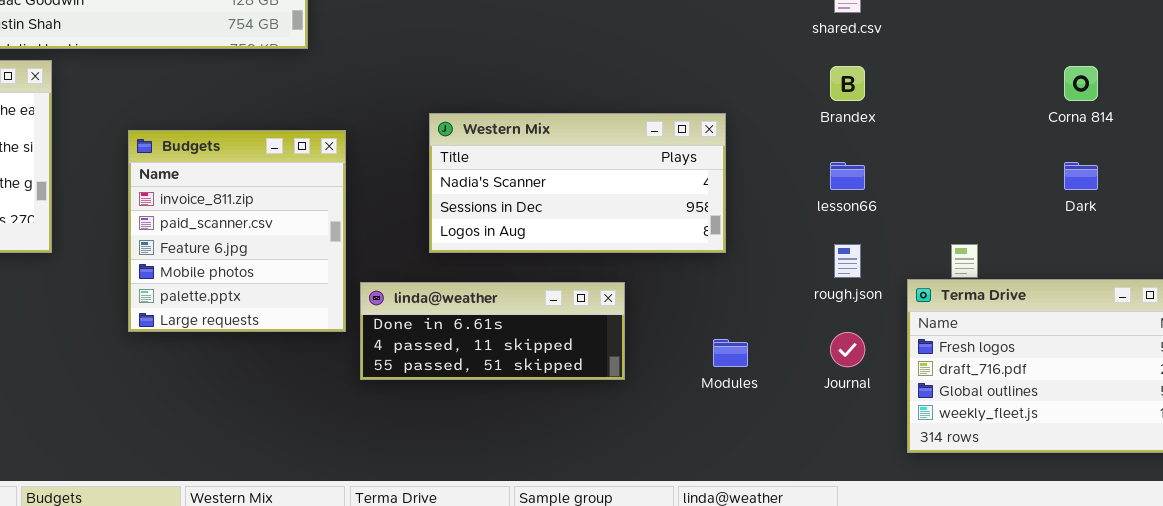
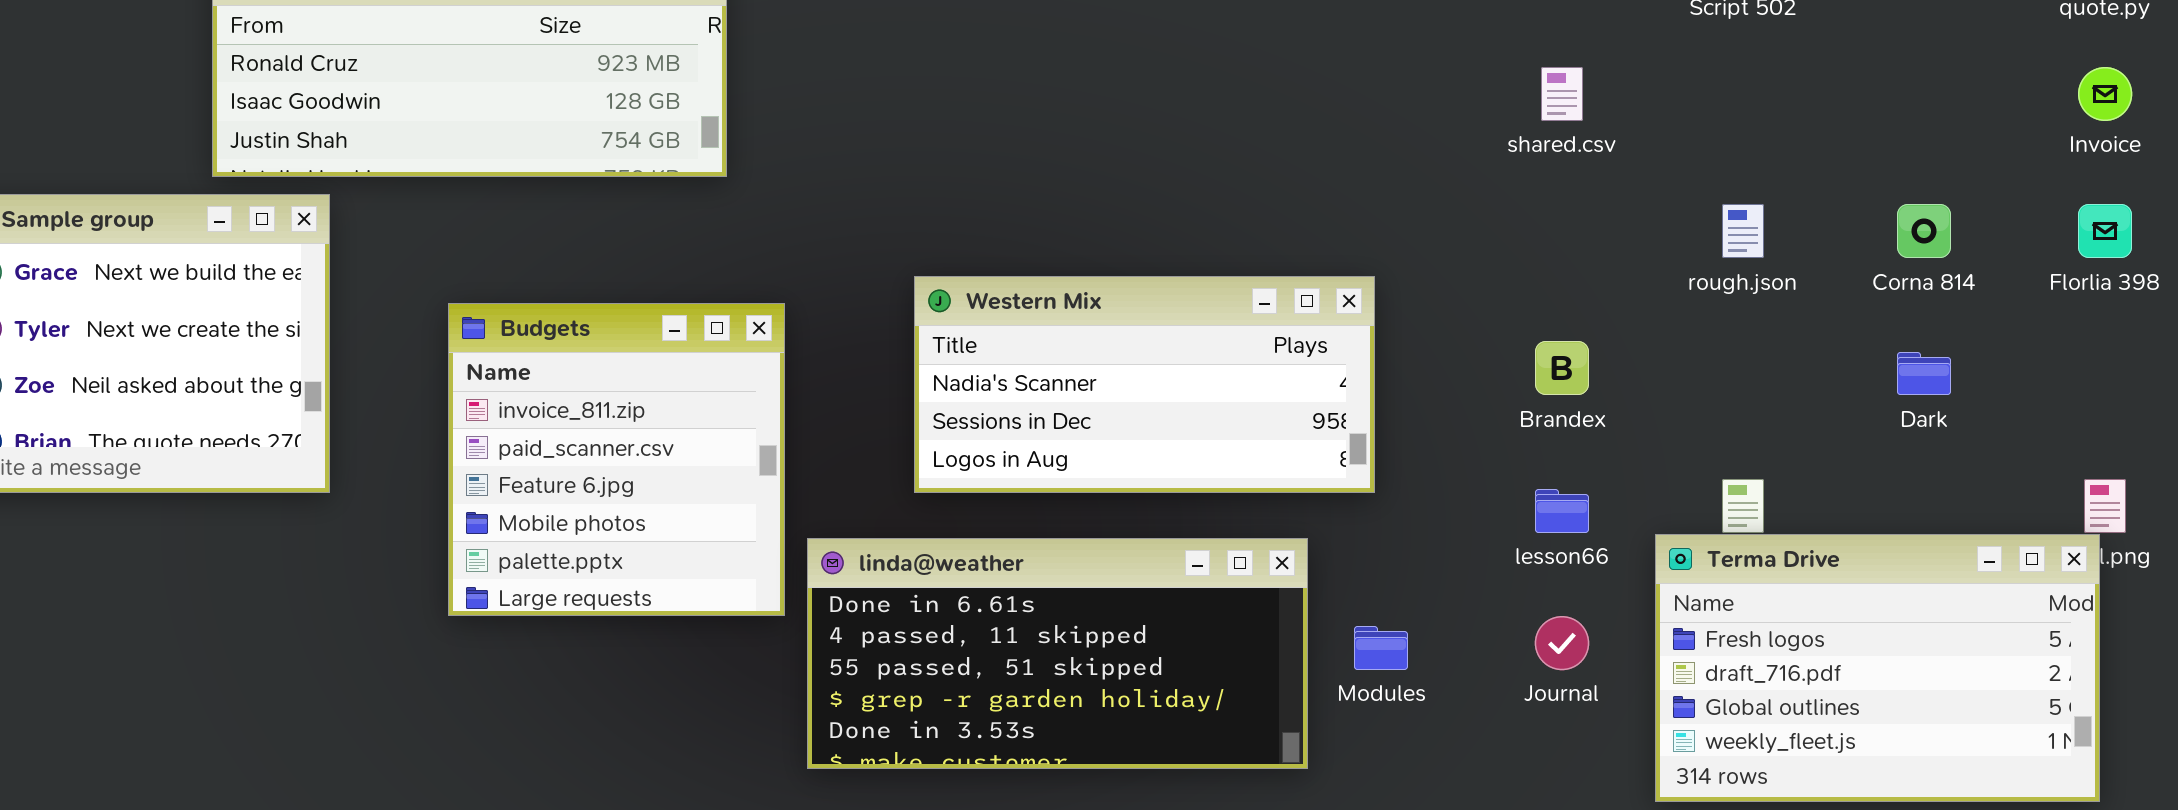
Brandex: [830,66,865,101] -> [1535,341,1589,395], moved
lesson66: [830,162,865,190] -> [1535,489,1589,533], moved
rough.json: [834,244,861,278] -> [1722,204,1764,258], moved
linda@weather: [360,282,625,380] -> [807,538,1308,769], resized

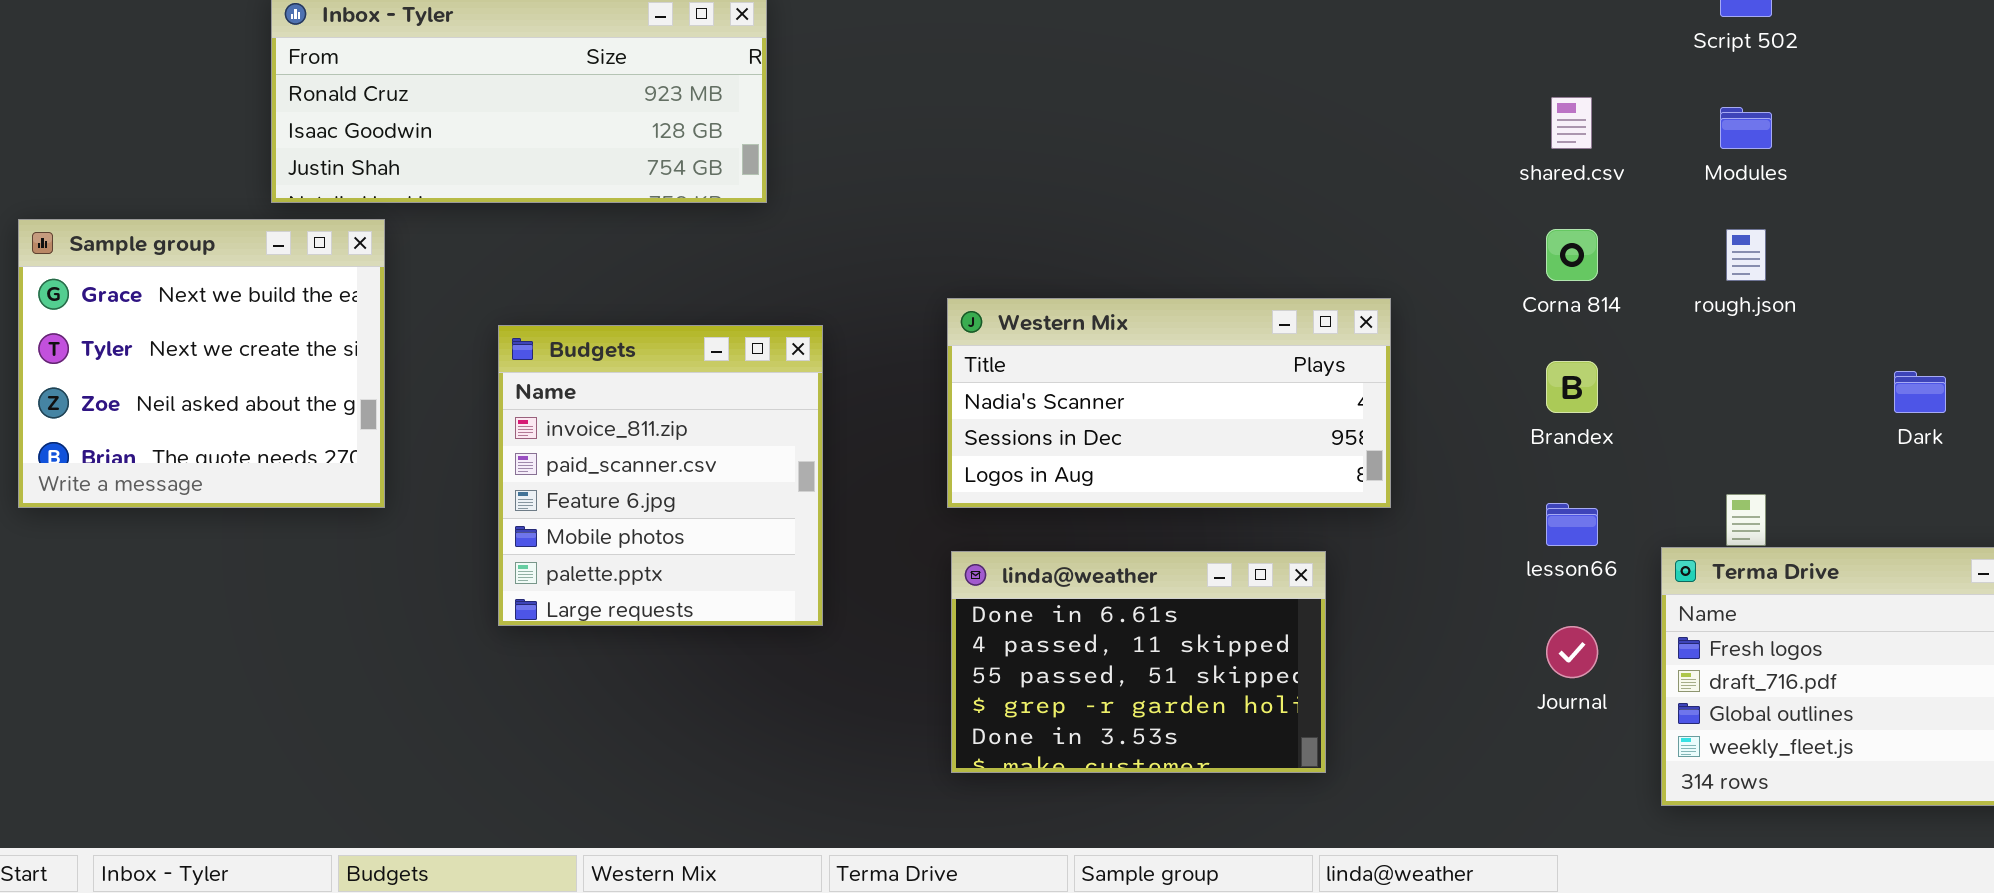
Corna 814: [1897,204,1951,258] -> [1546,229,1598,281], moved
linda@weather: [807,538,1308,769] -> [951,551,1326,773], resized
Modules: [1354,626,1408,670] -> [1720,107,1772,149], moved

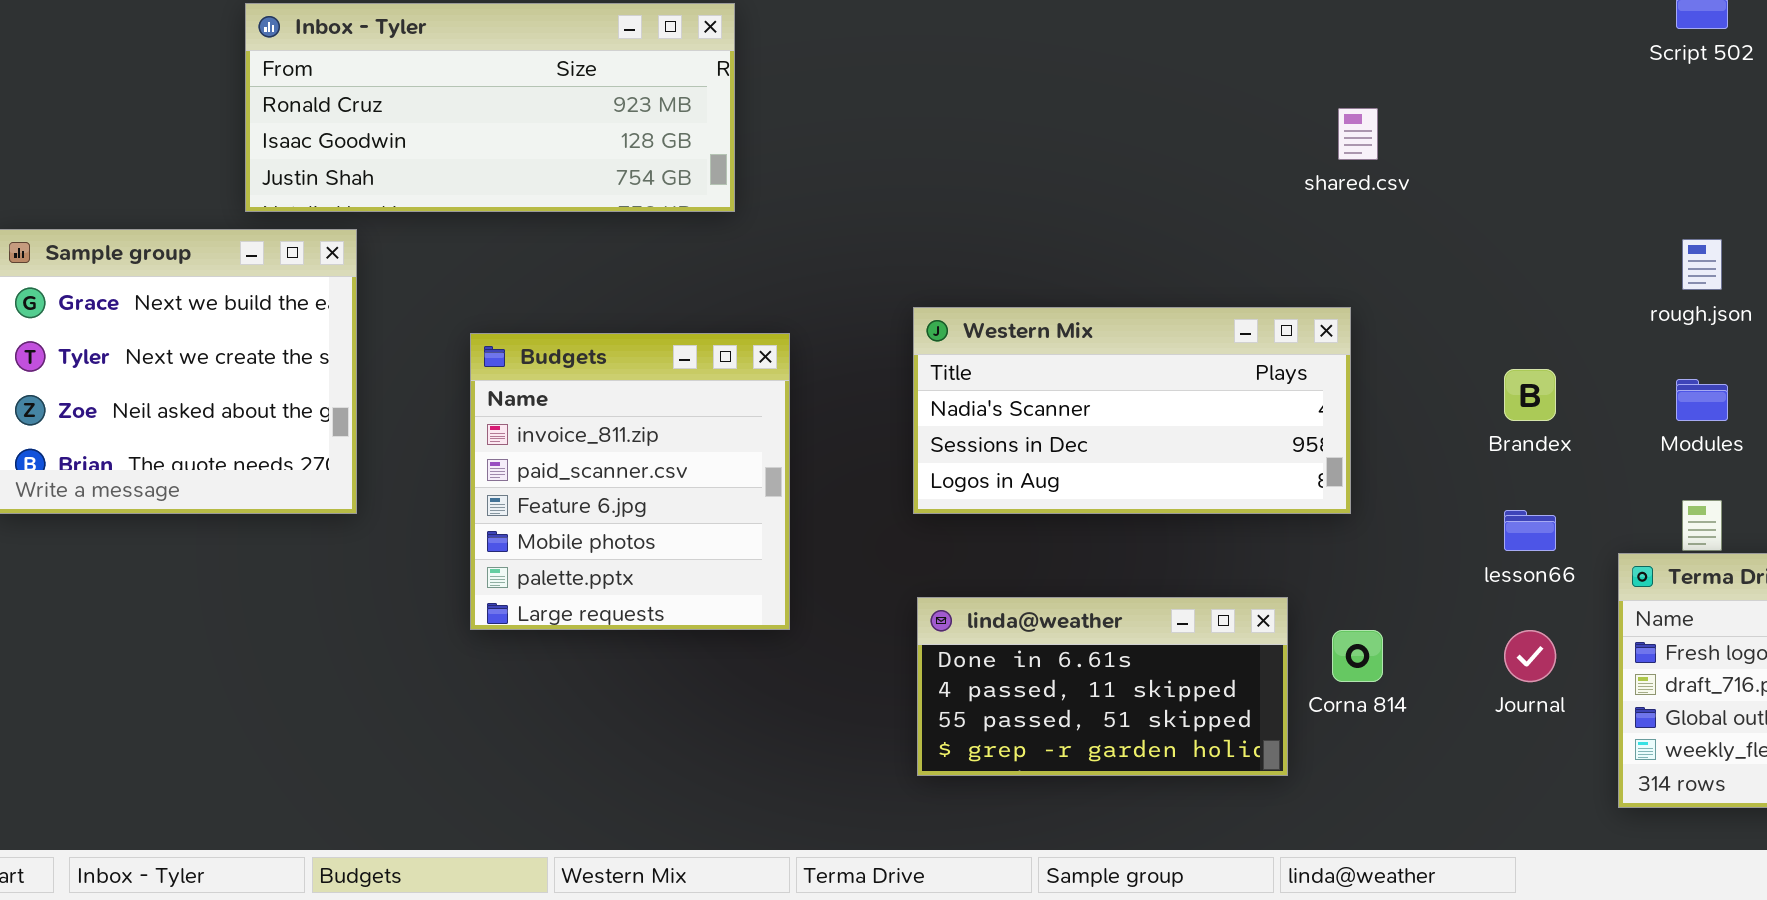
shared.csv: [1551,97,1592,149] -> [1338,108,1378,160], moved
Modules: [1720,107,1772,149] -> [1676,379,1728,421], moved
Corna 814: [1546,229,1598,281] -> [1332,630,1383,682], moved
linda@weather: [951,551,1326,773] -> [917,597,1288,776], resized

